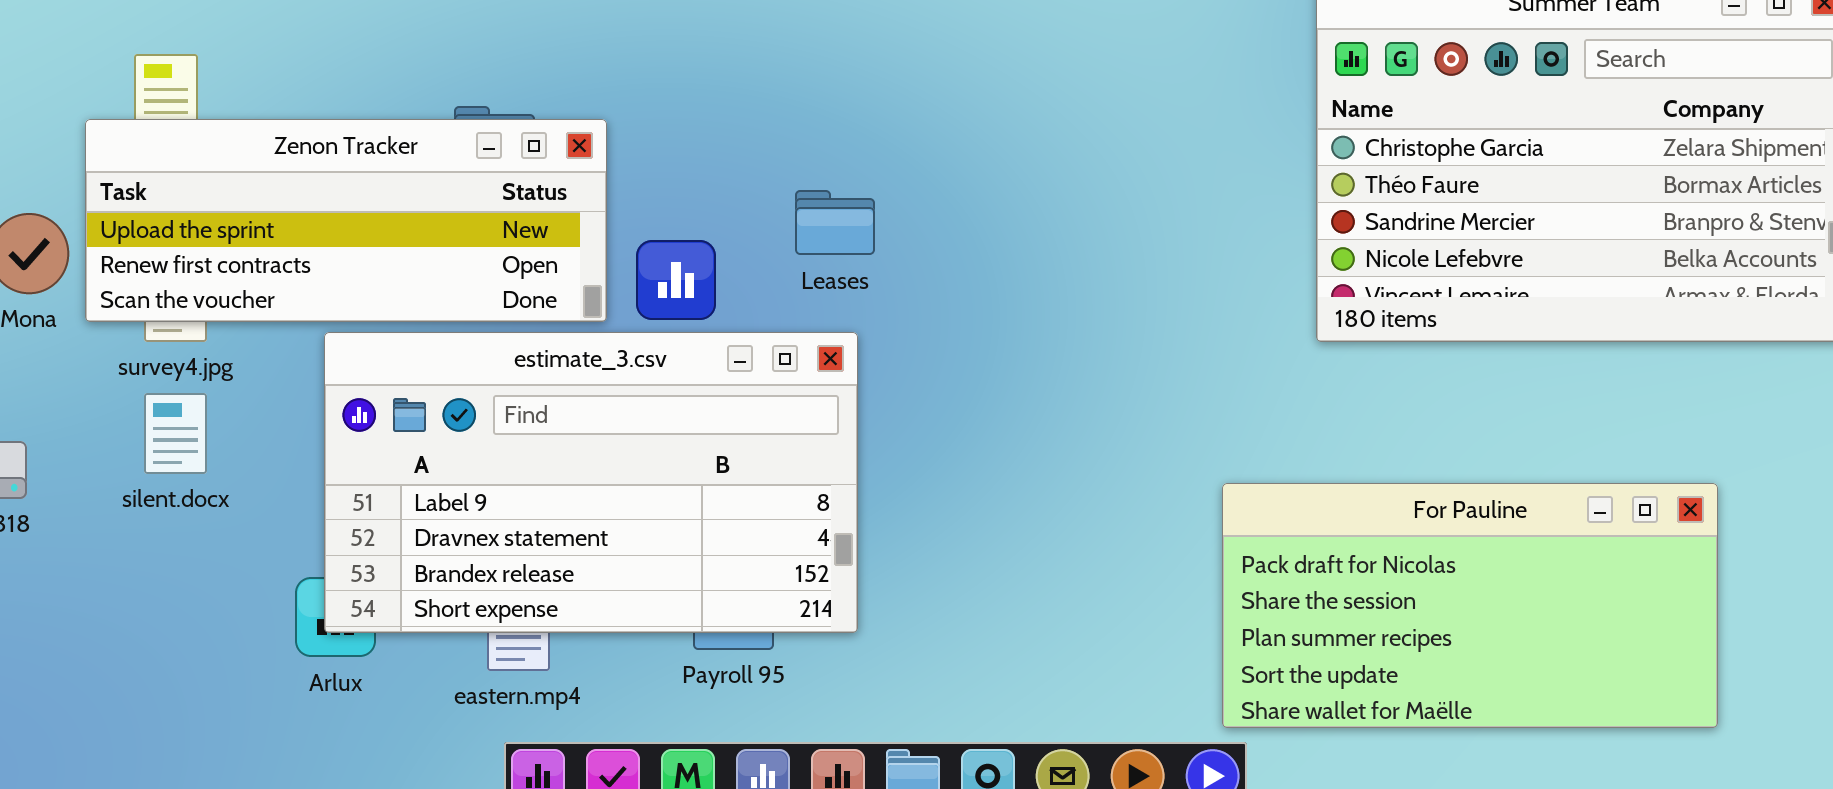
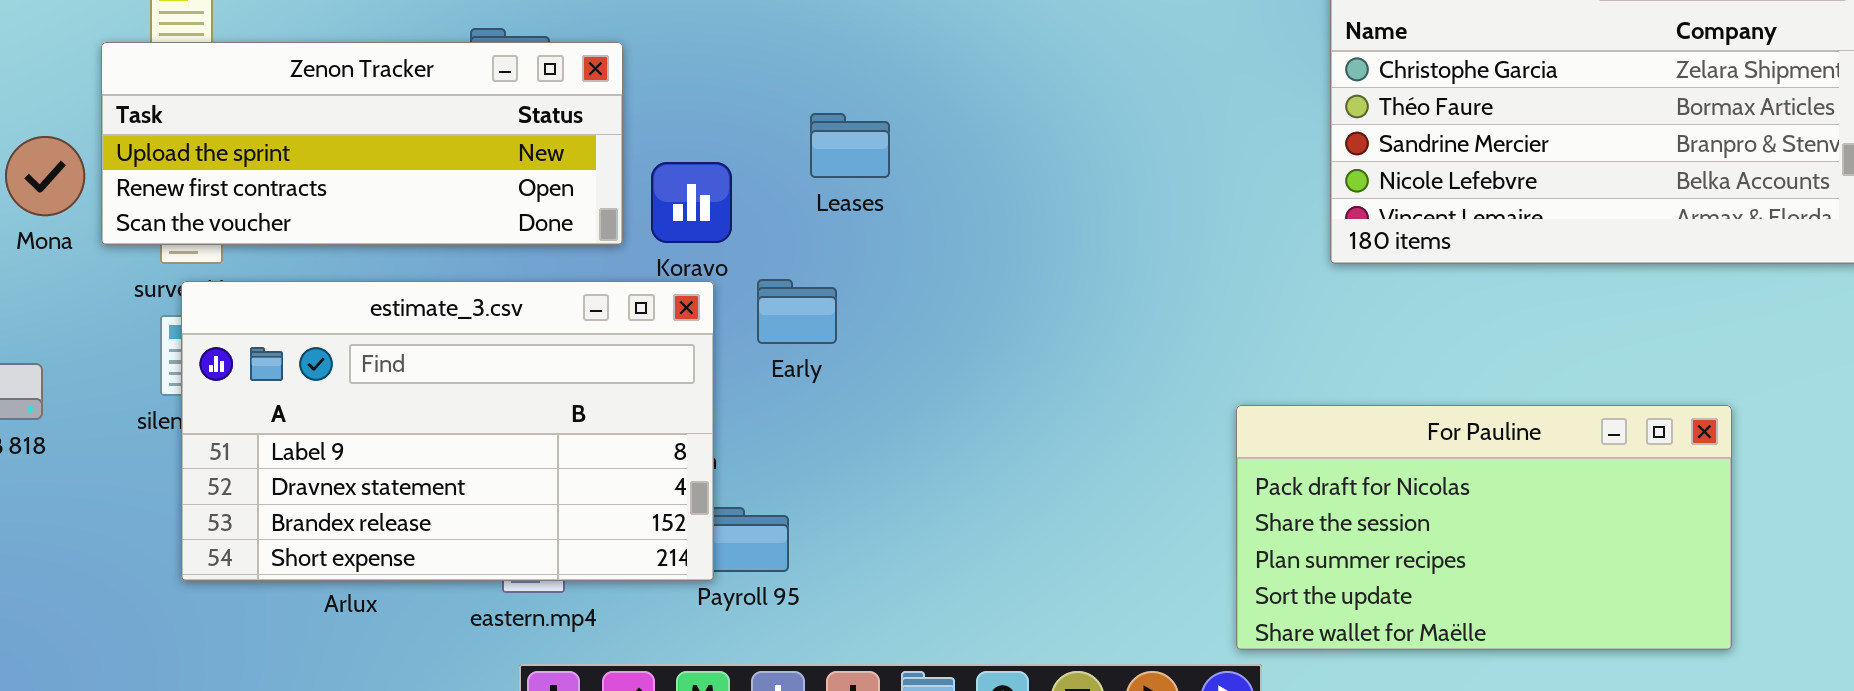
estimate_3.csv: [324,332,858,633] -> [181,281,714,581], moved

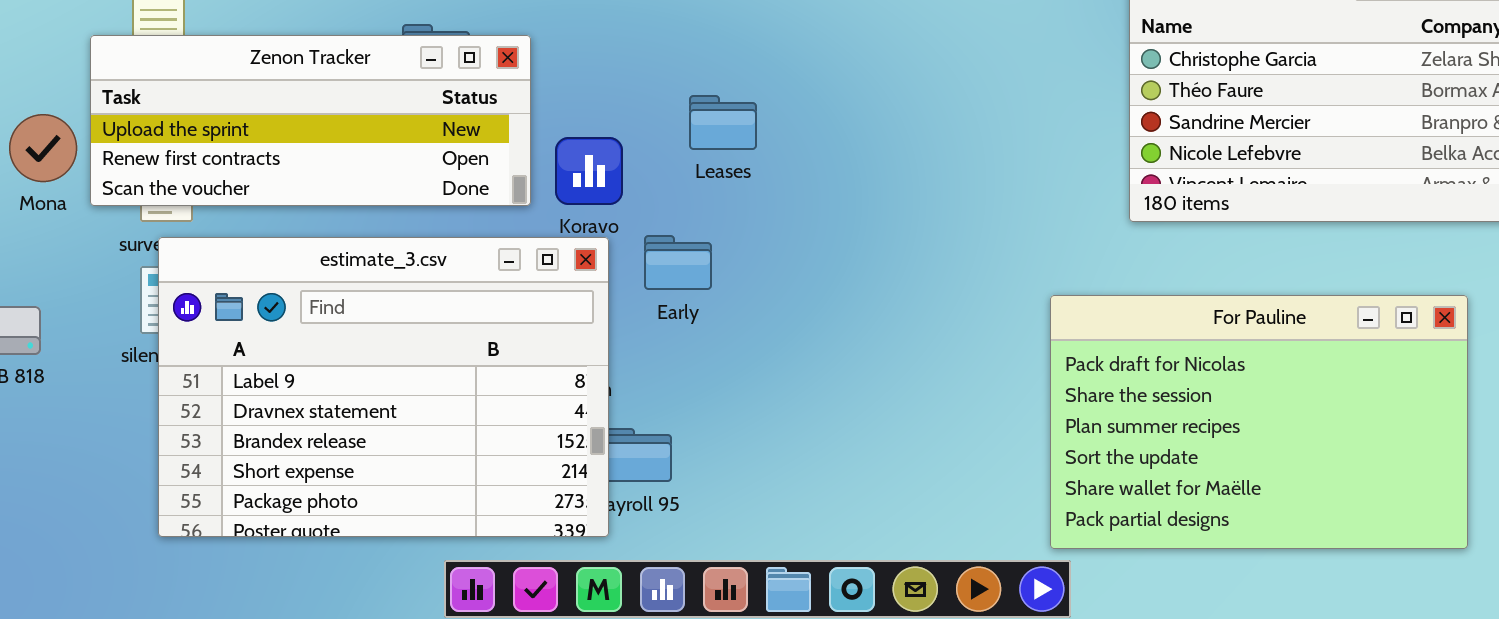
estimate_3.csv: [181,281,714,581] -> [158,237,609,537], resized
For Pauline: [1236,405,1732,650] -> [1050,295,1468,549], resized

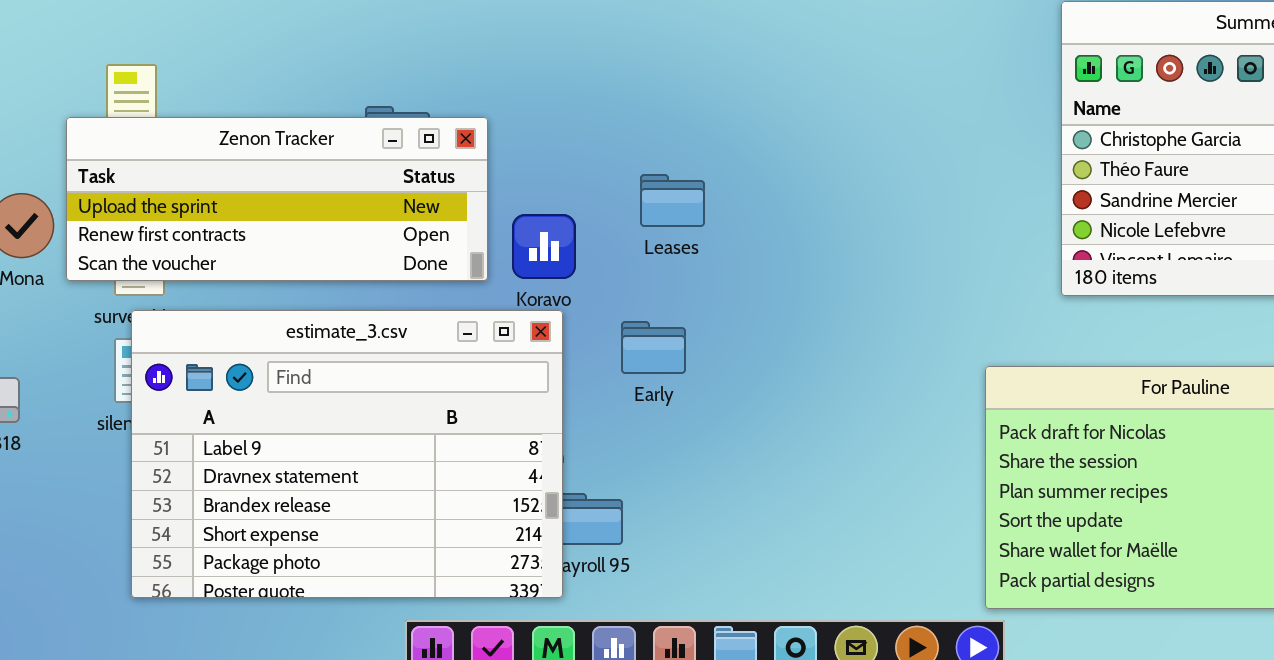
Early: [644,235,712,290] -> [621,321,686,374], moved

